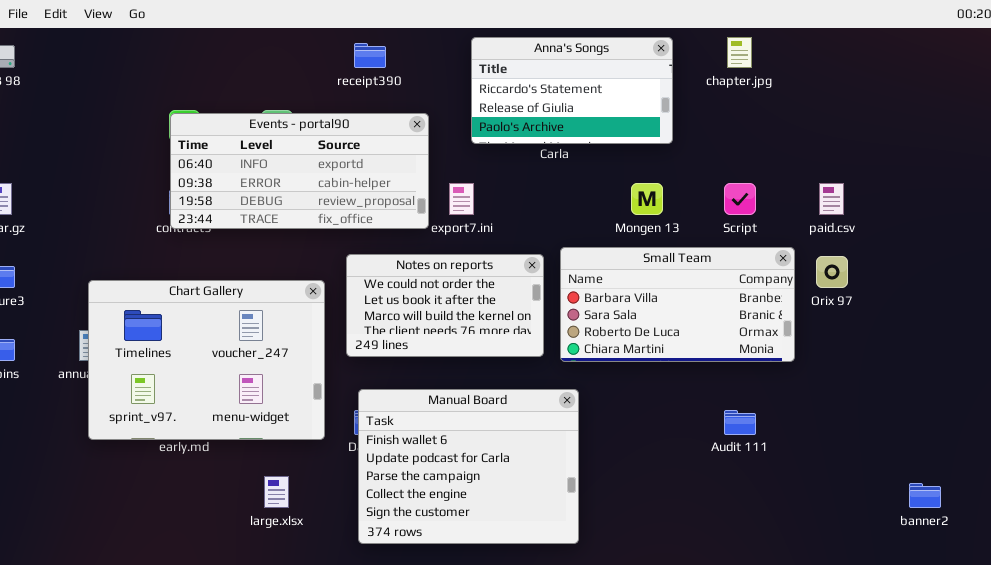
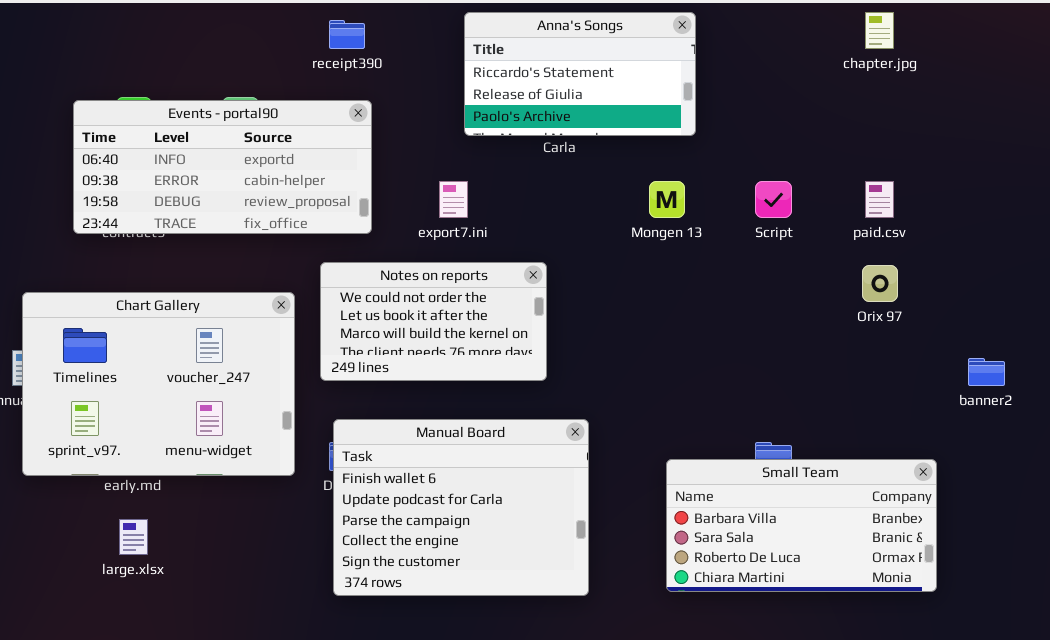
chapter.jpg: [727,37,752,68] -> [865,12,894,49], moved
Events - portal90: [170,113,429,229] -> [73,100,372,234], moved
Small Team: [560,247,795,362] -> [666,459,937,592], moved
large.xlsx: [264,476,289,508] -> [119,519,148,555], moved
banner2: [909,483,941,508] -> [968,358,1005,386], moved

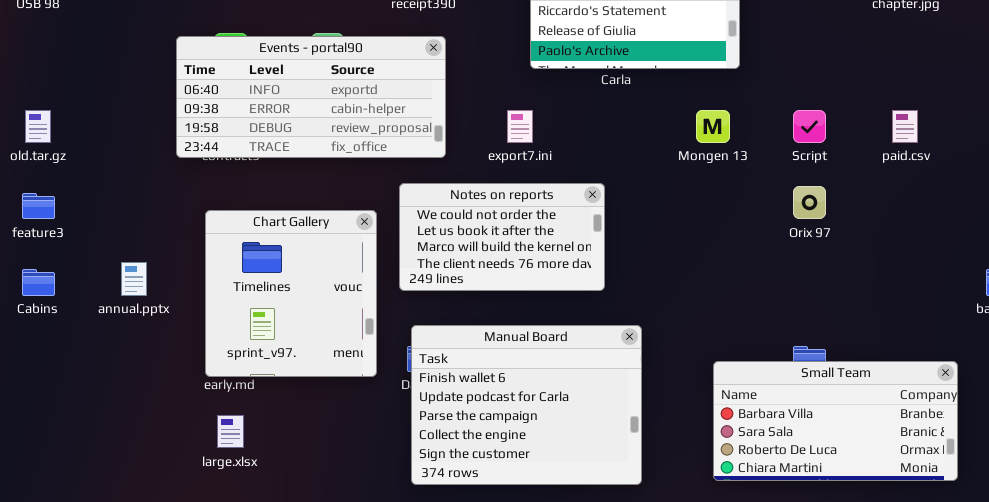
Orix 97: [862,265,898,302] -> [793,186,826,219], moved
Chart Gallery: [22,292,295,476] -> [205,210,377,377], resized

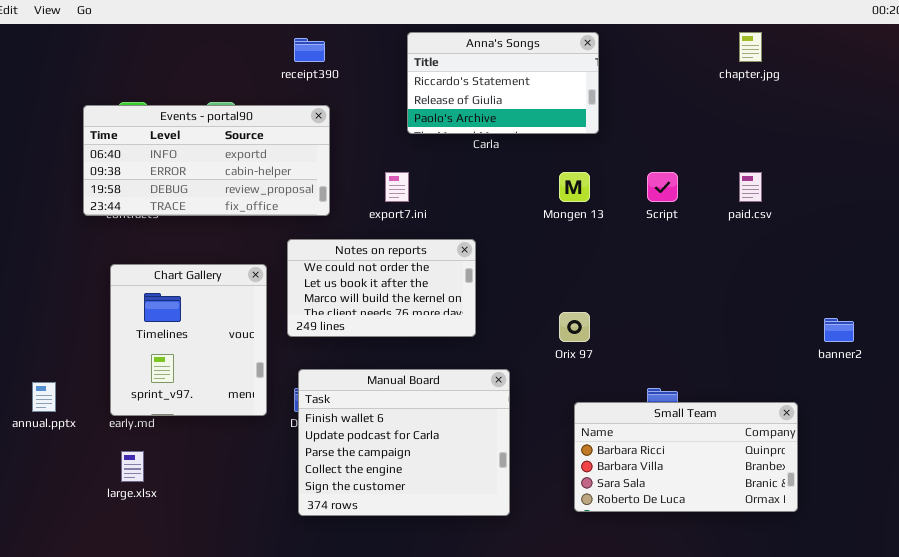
Orix 97: [793,186,826,219] -> [559,312,590,342], moved
annual.pptx: [121,262,147,296] -> [32,382,56,412], moved
Small Team: [713,361,958,481] -> [574,402,798,512], scrolled up 1 row

